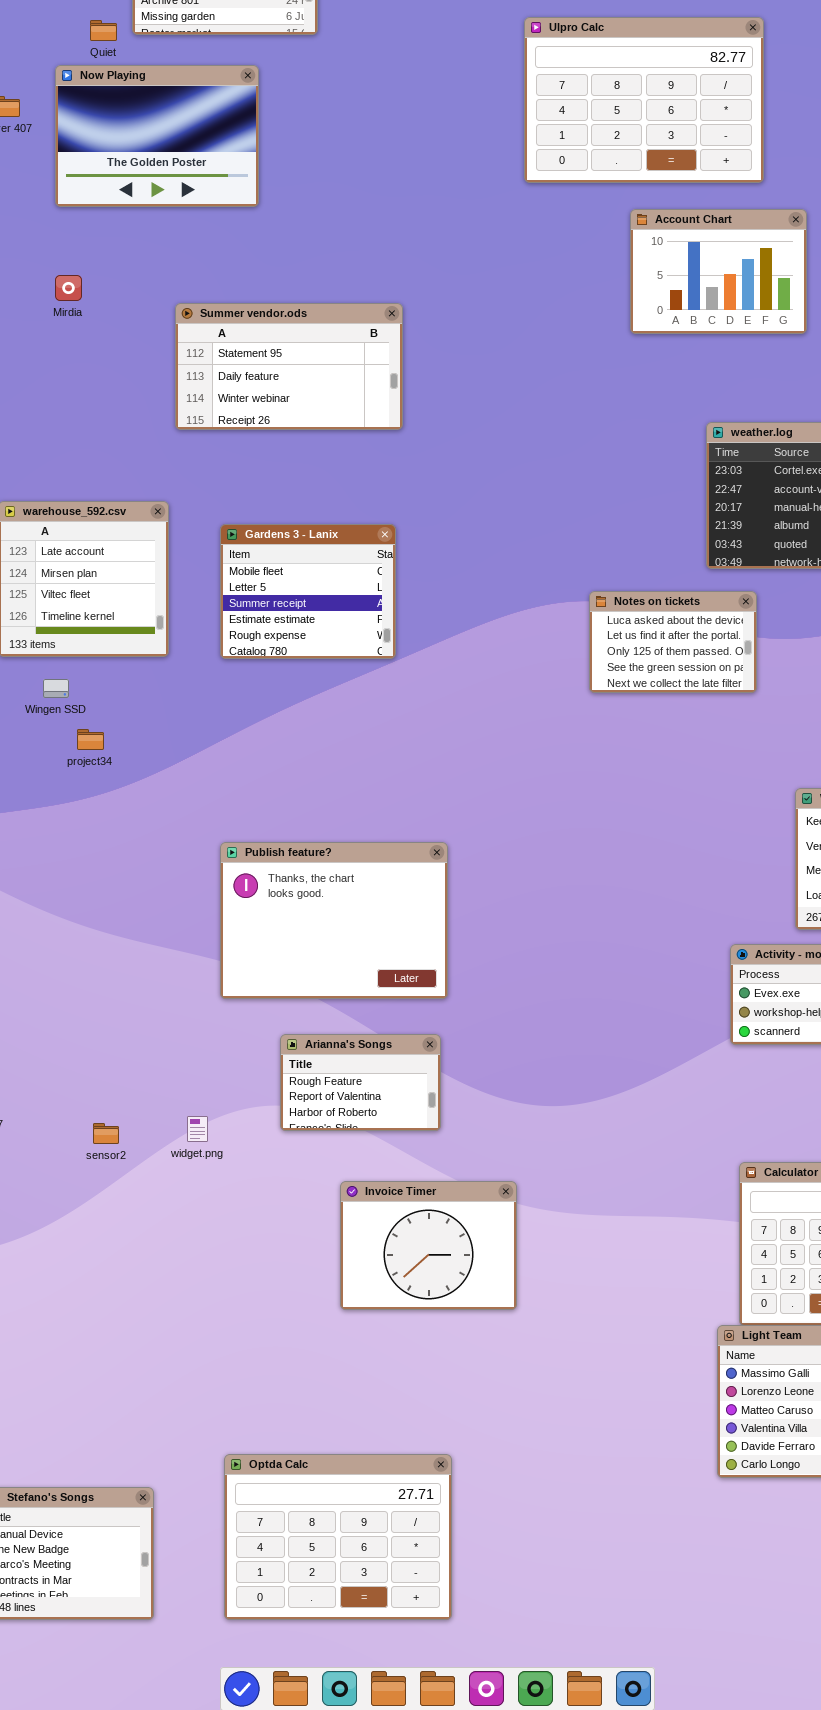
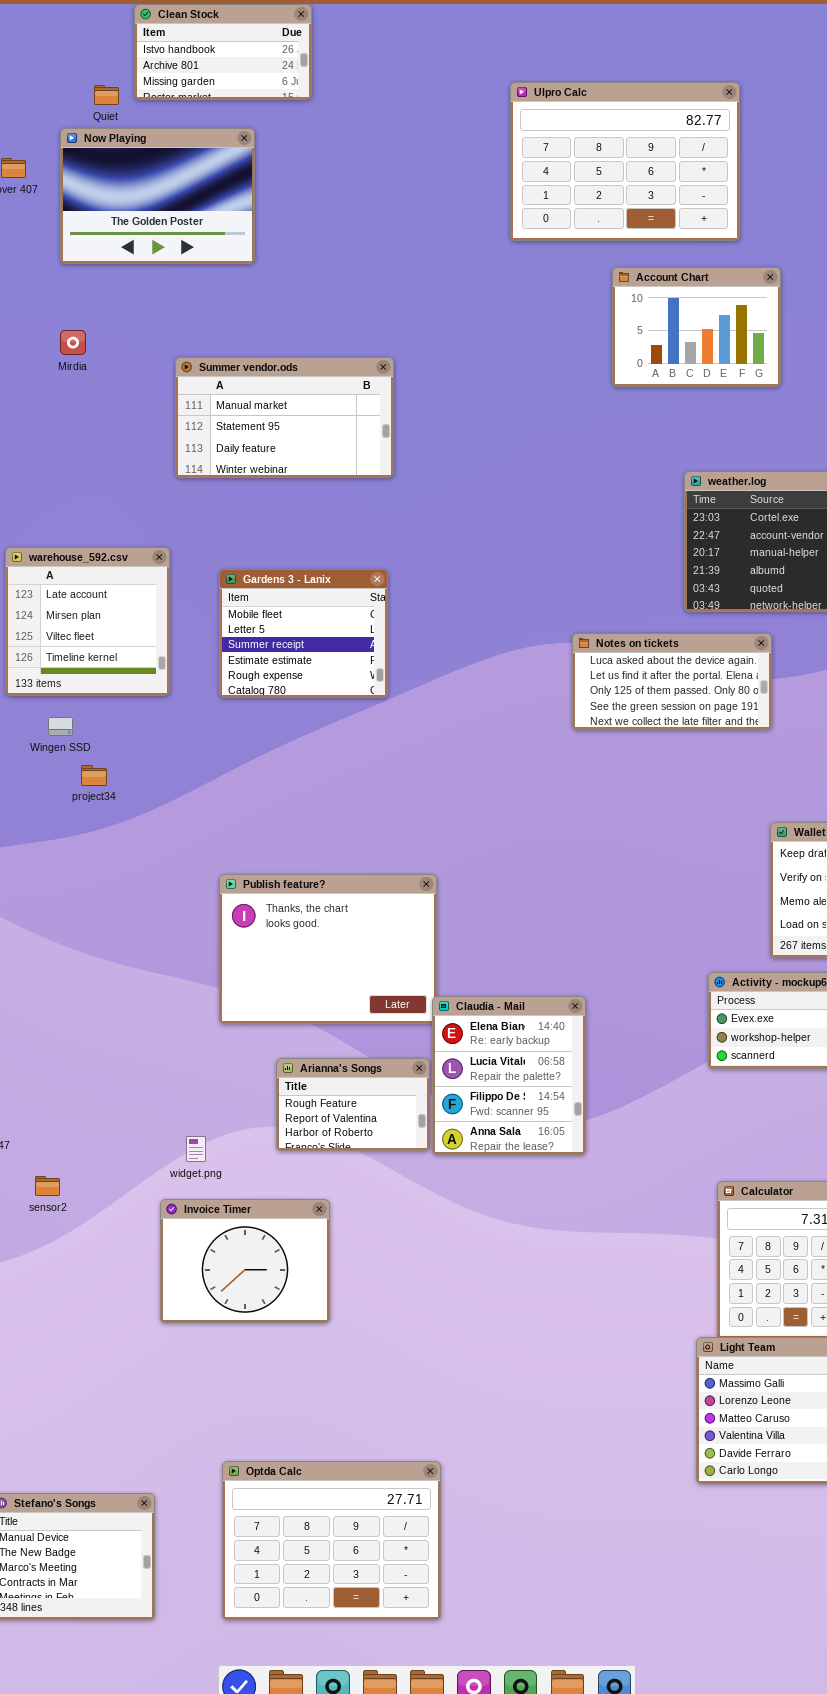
Summer vendor.ods: [175,303,403,430] -> [175,357,394,478], scrolled up 1 row
Notes on tickets: [589,591,757,693] -> [572,633,772,730], resized
Claudia - Mail: none -> [432,996,586,1155], opened
sensor2: [93,1123,119,1144] -> [35,1176,60,1196], moved
Invoice Timer: [340,1181,517,1310] -> [160,1199,330,1323], moved

